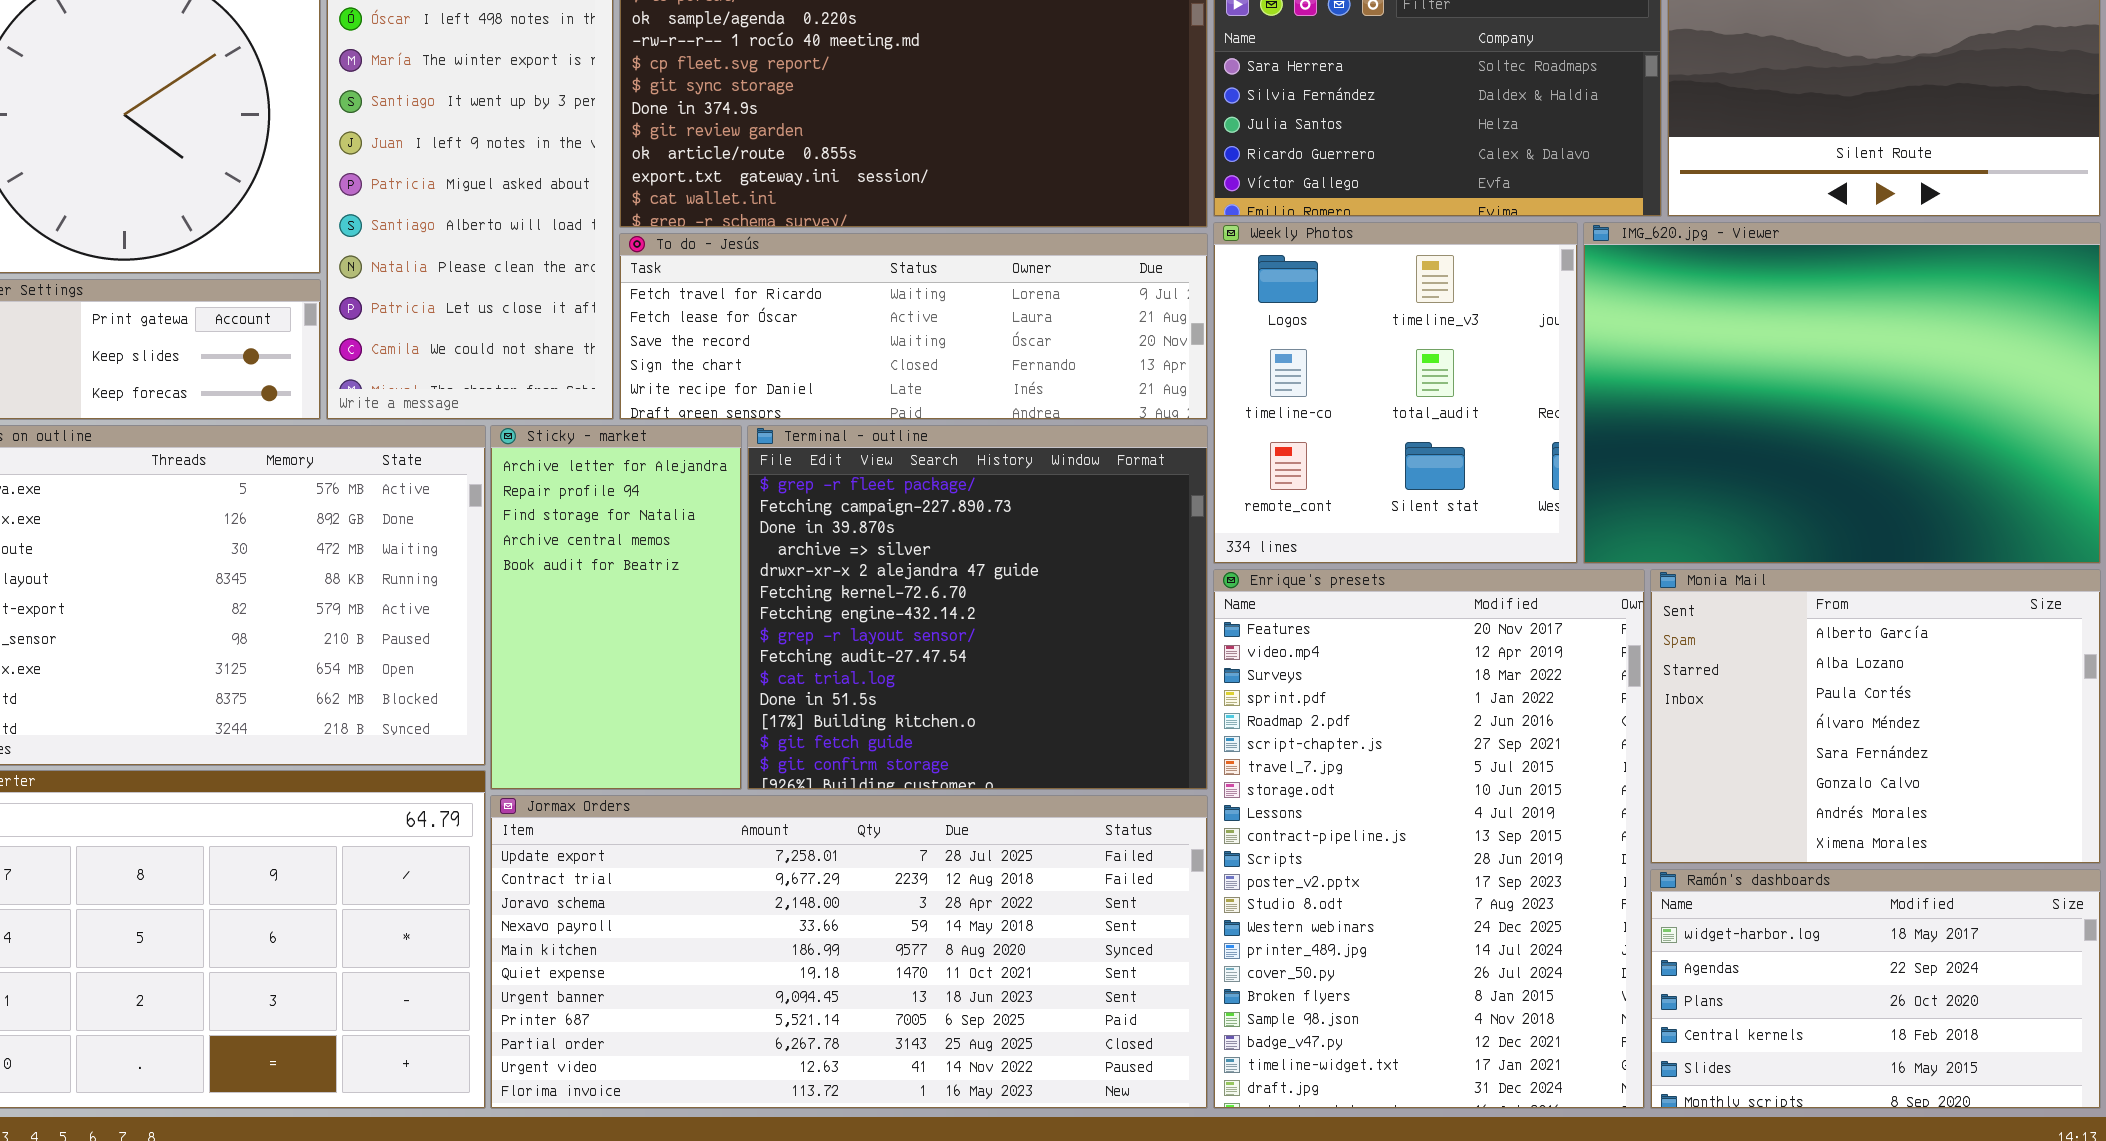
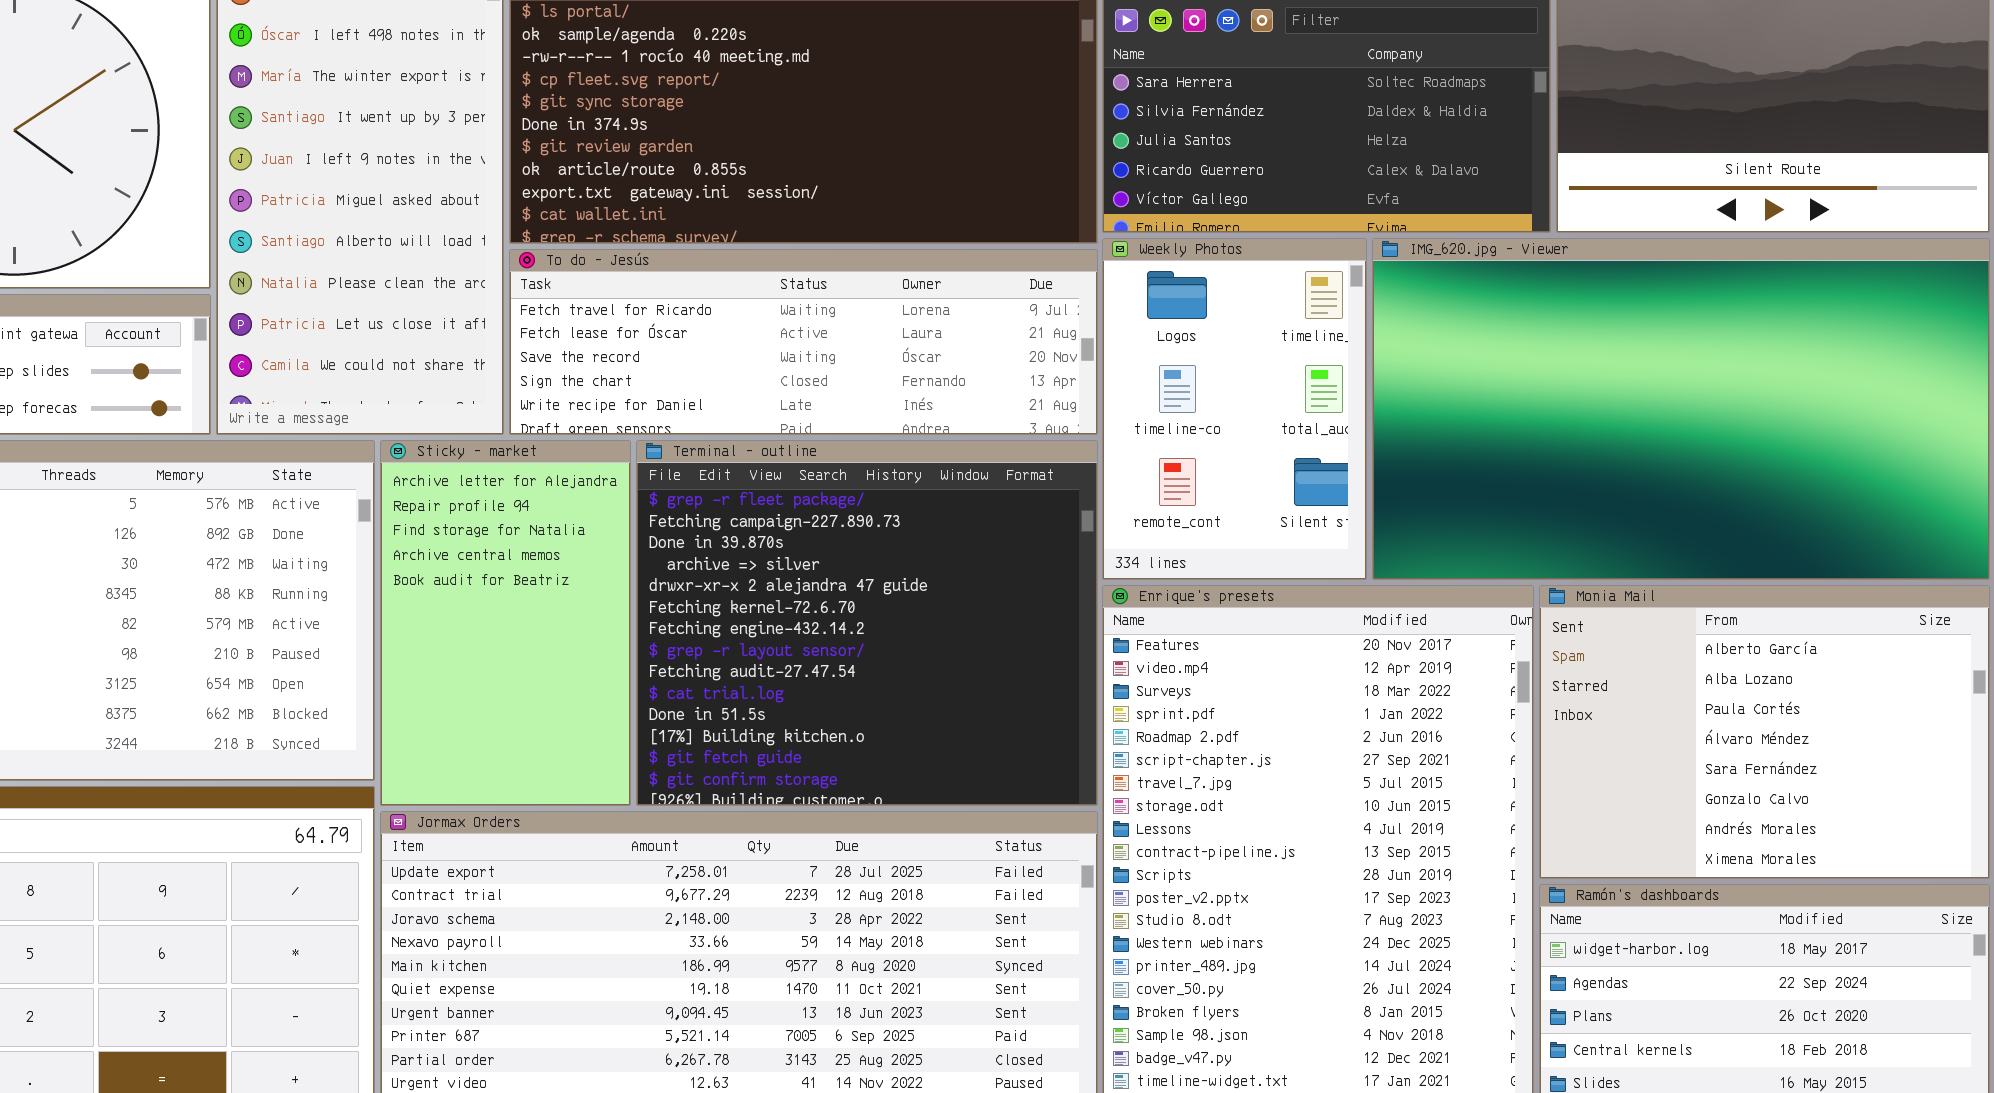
Weekly Photos: [1213,222,1578,564] -> [1102,238,1367,580], resized
IMG_620.jpg - Viewer: [1583,222,2101,564] -> [1372,238,1990,580], resized

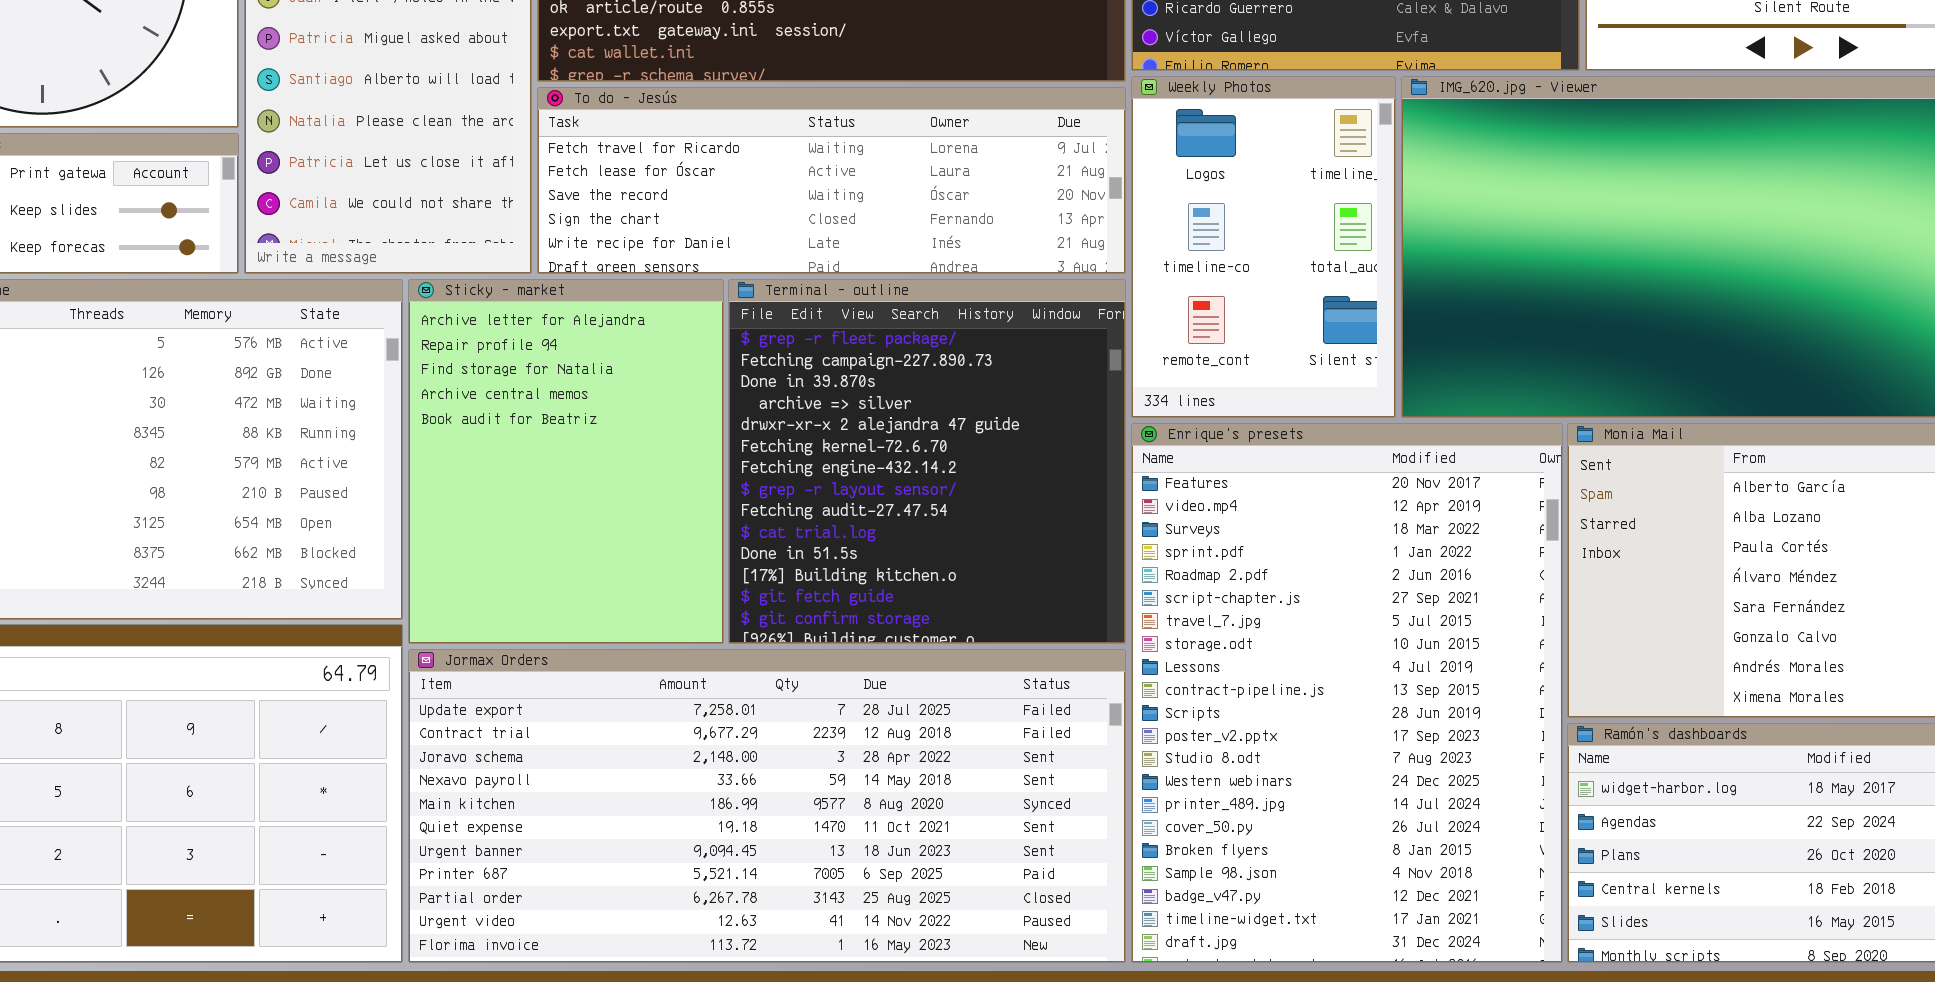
Sticky - market: [380,440,631,806] -> [408,279,724,644], resized
Terminal - outline: [636,440,1098,806] -> [728,279,1126,644], resized

